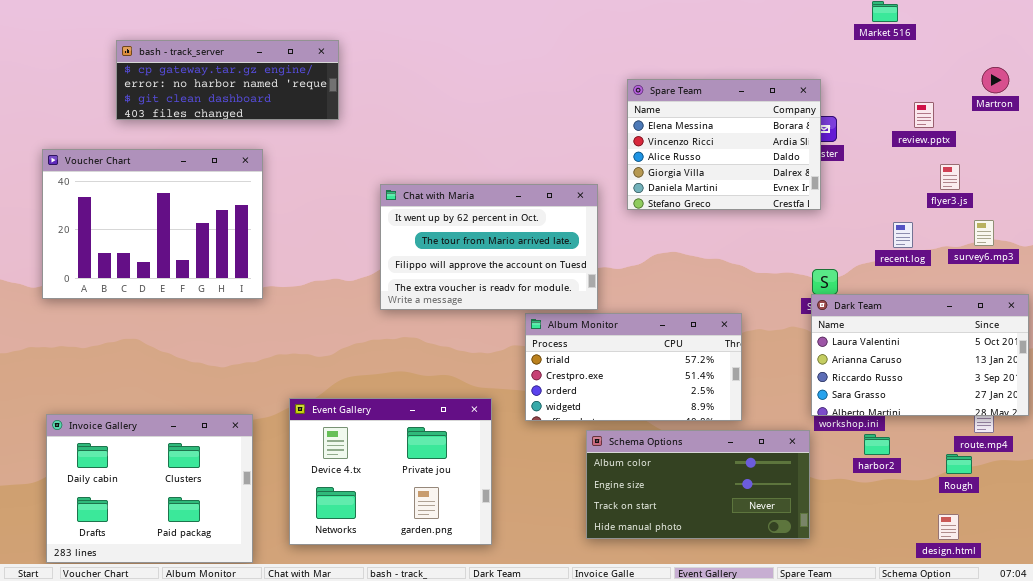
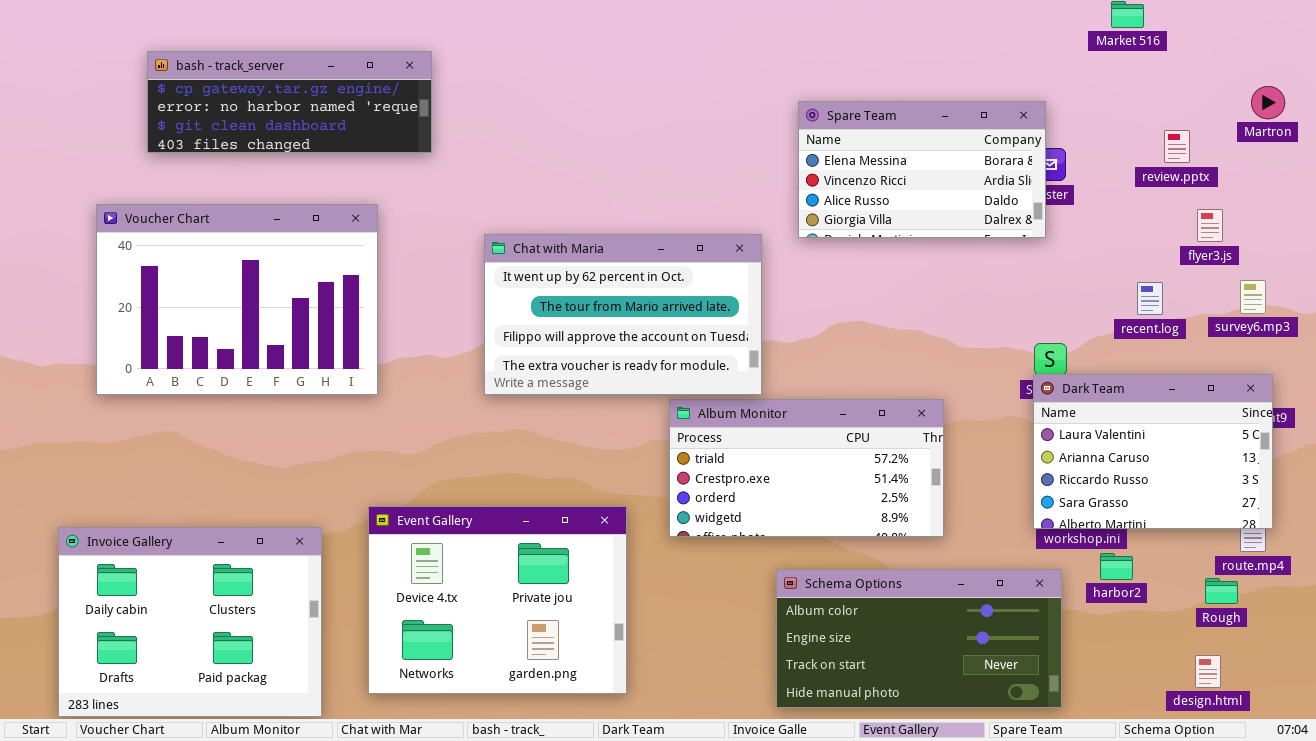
Spare Team: [627,79,821,210] -> [798,101,1046,238], resized
Voucher Chart: [42,149,263,299] -> [96,204,378,395], moved
Dark Team: [811,294,1029,416] -> [1033,374,1273,529], resized
Schema Options: [586,430,810,539] -> [776,569,1062,708], moved

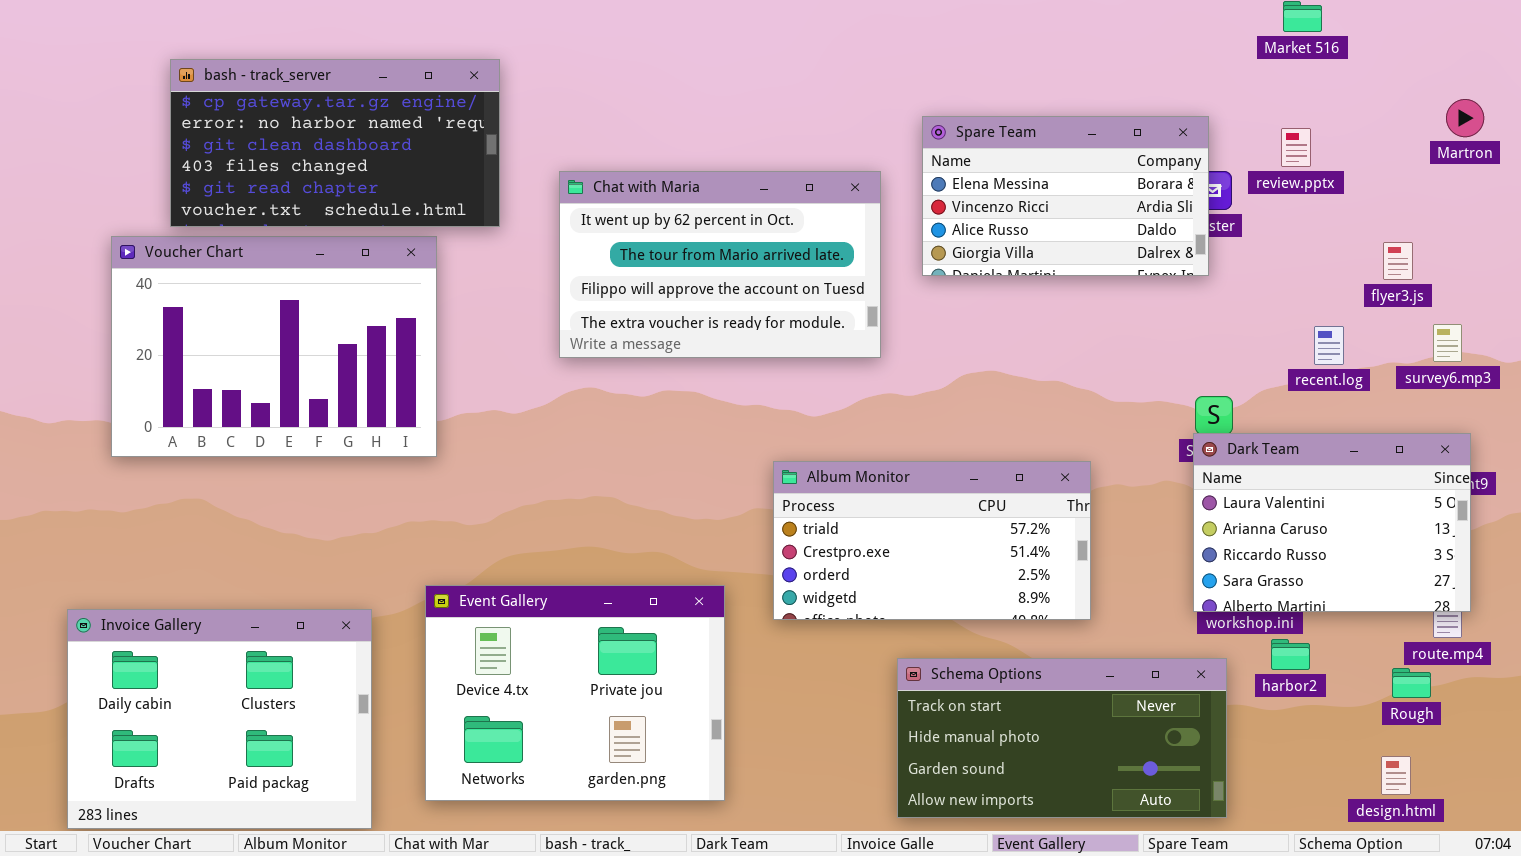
bash - track_server: [147,51,432,153] -> [170,59,500,227], resized
review.pptx: [1164,130,1190,163] -> [1281,128,1311,167], moved
Chat with Maria: [484,234,762,395] -> [559,171,881,358], moved
Schema Options: [776,569,1062,708] -> [897,658,1227,818], scrolled down 2 rows

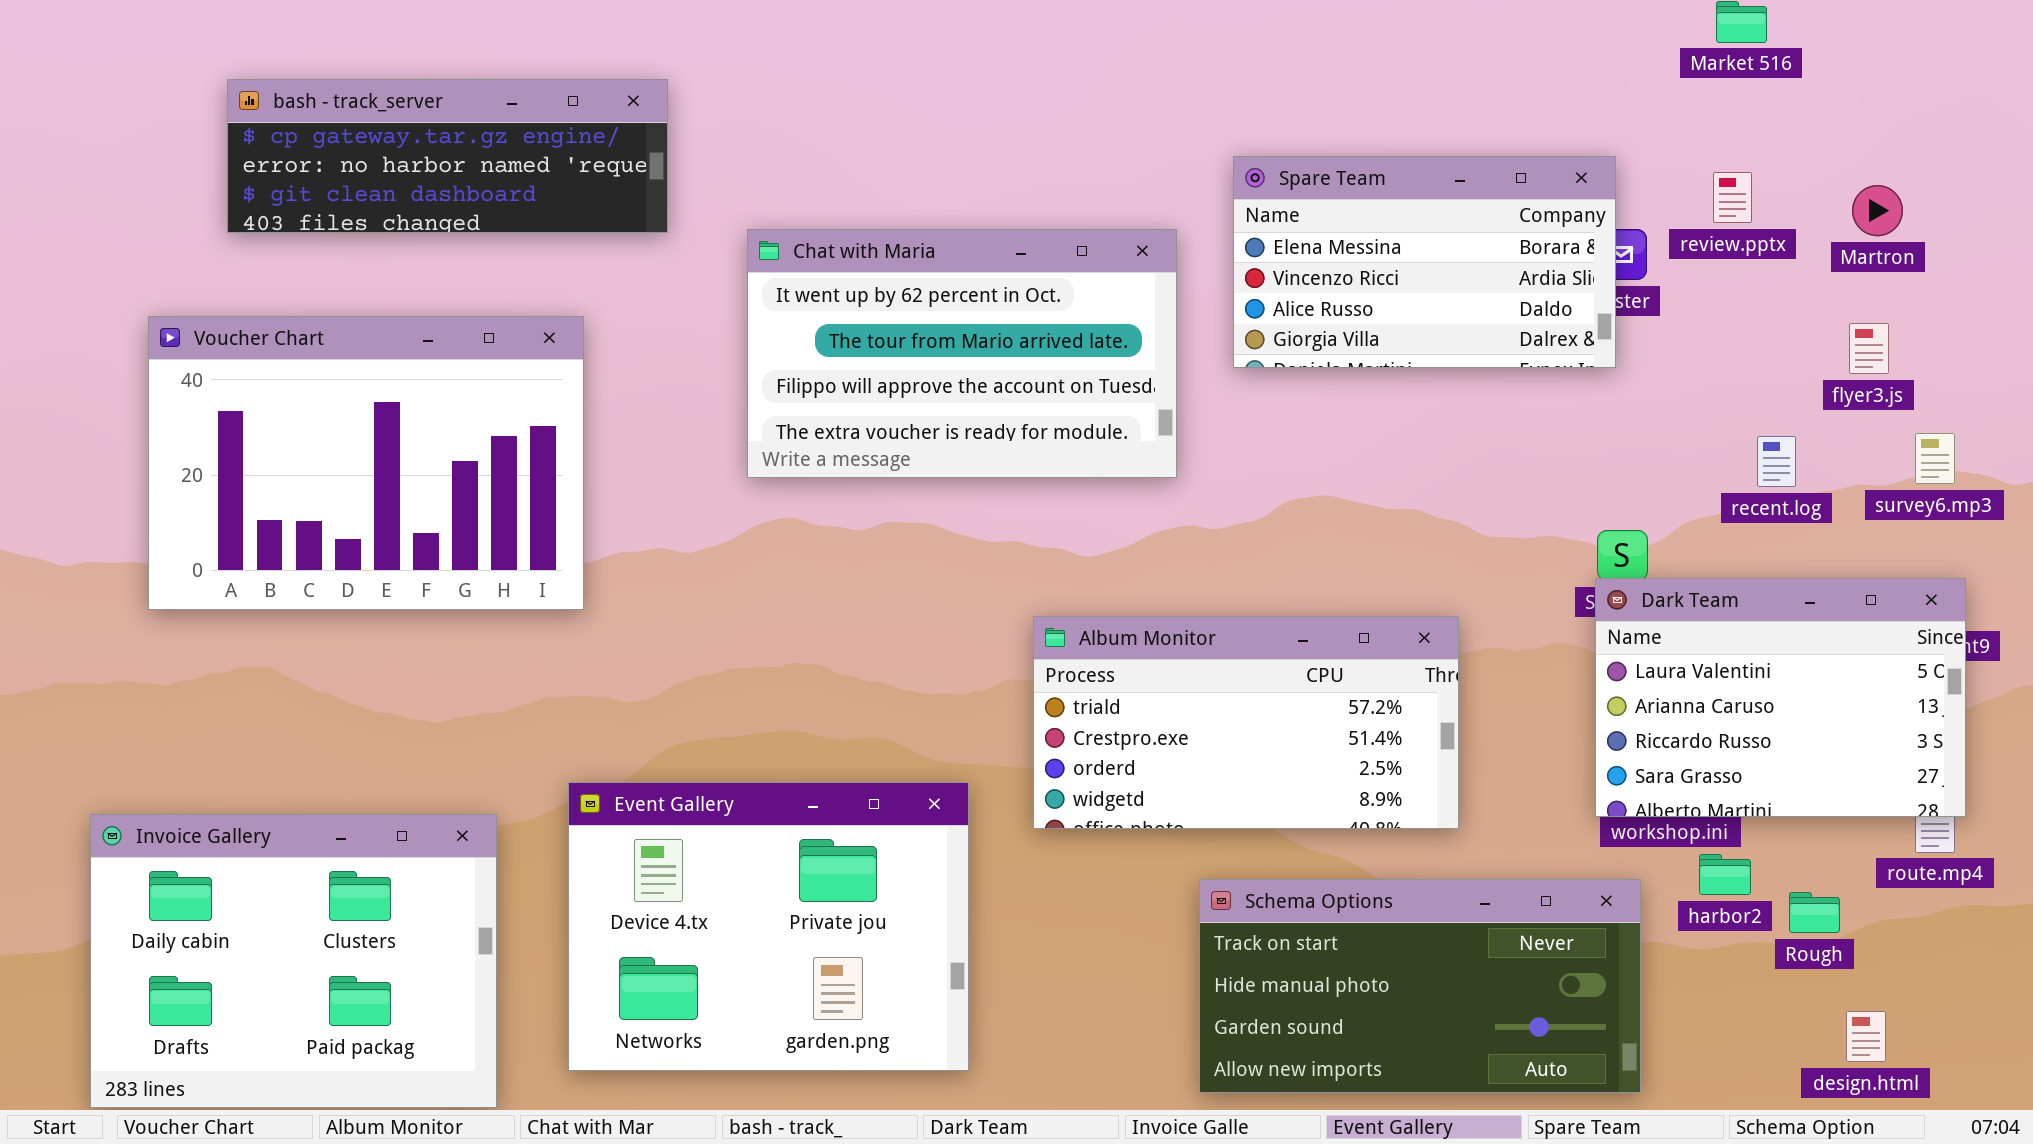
bash - track_server: [170,59,500,227] -> [227,79,668,233], resized
Martron: [1446,99,1484,137] -> [1852,185,1903,236], moved
Rough: [1392,668,1431,698] -> [1789,892,1840,933], moved

